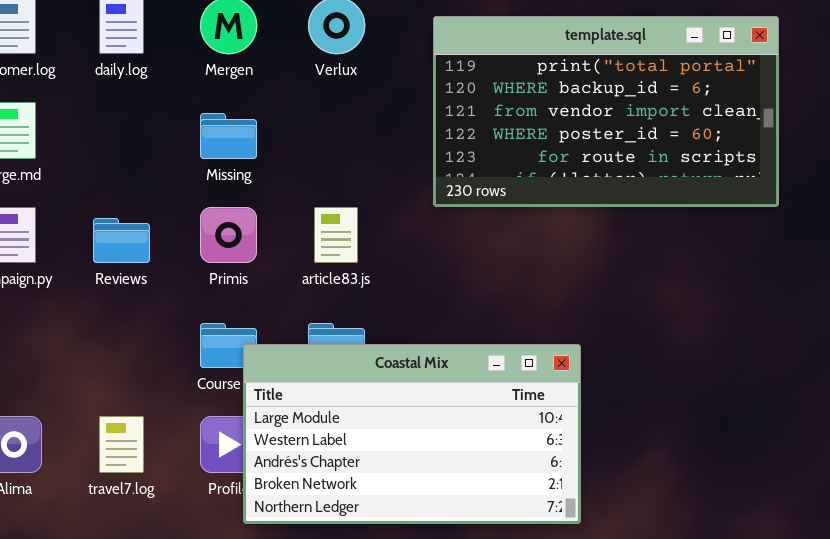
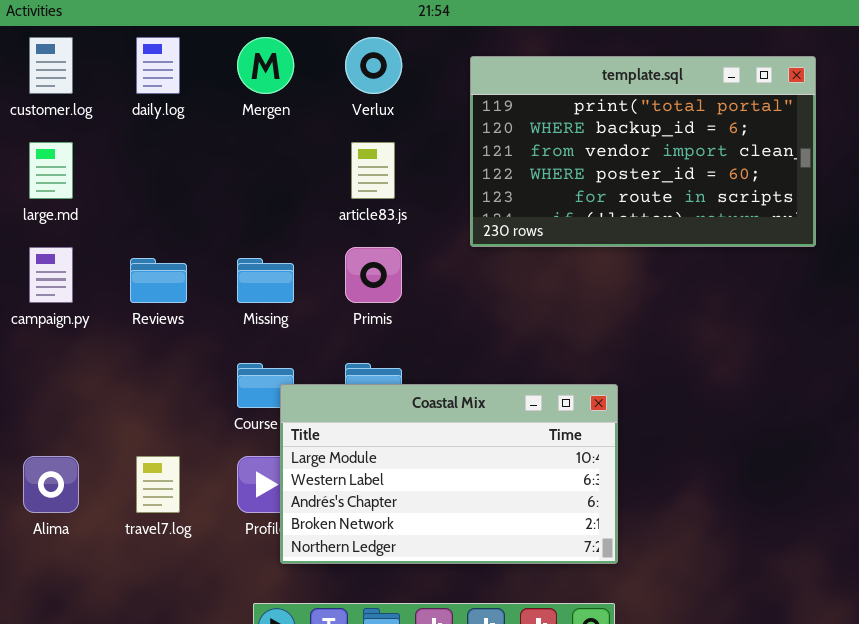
Missing: [200,113,257,159] -> [237,258,294,303], moved
Primis: [200,207,257,263] -> [345,247,402,303], moved
article83.js: [314,207,358,263] -> [351,142,395,199], moved

